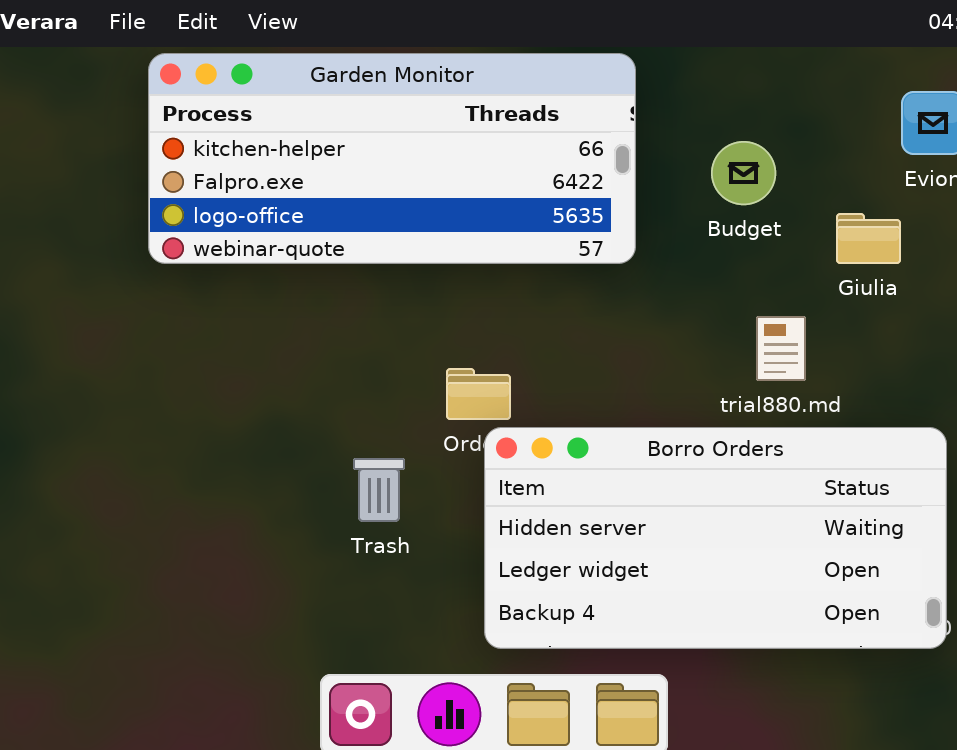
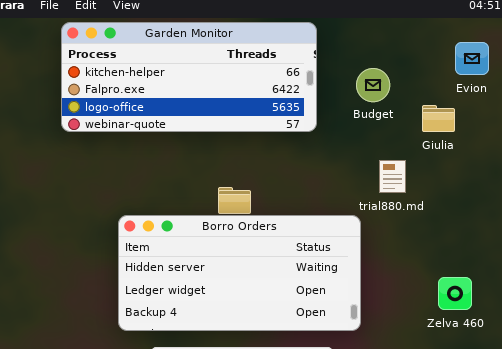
Borro Orders: [484,427,947,649] -> [118,215,361,331], moved

